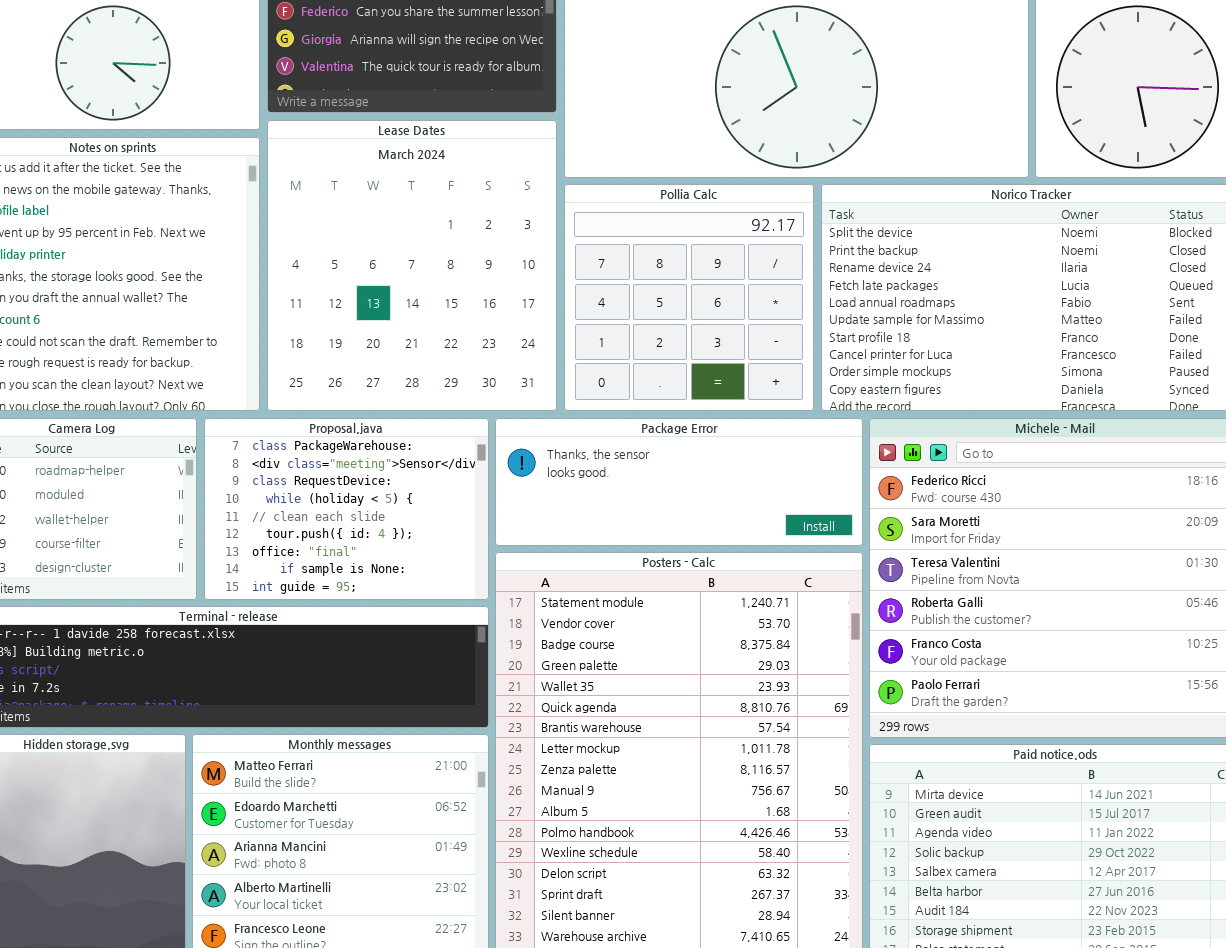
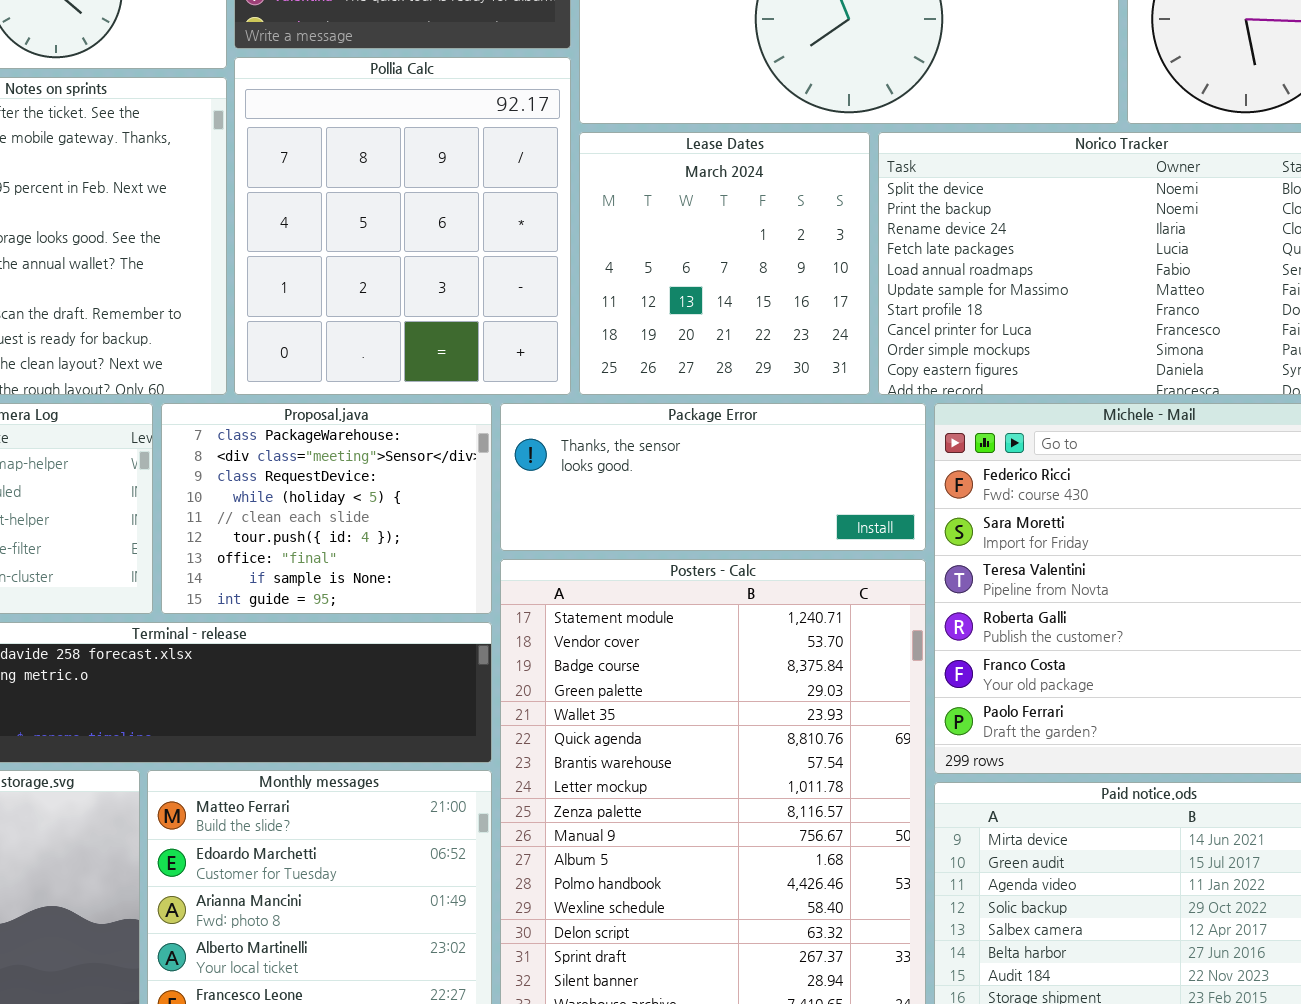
Lease Dates: [267,120,557,411] -> [579,132,870,395], moved, resized
Pollia Calc: [564,184,814,411] -> [234,57,571,395], moved, resized

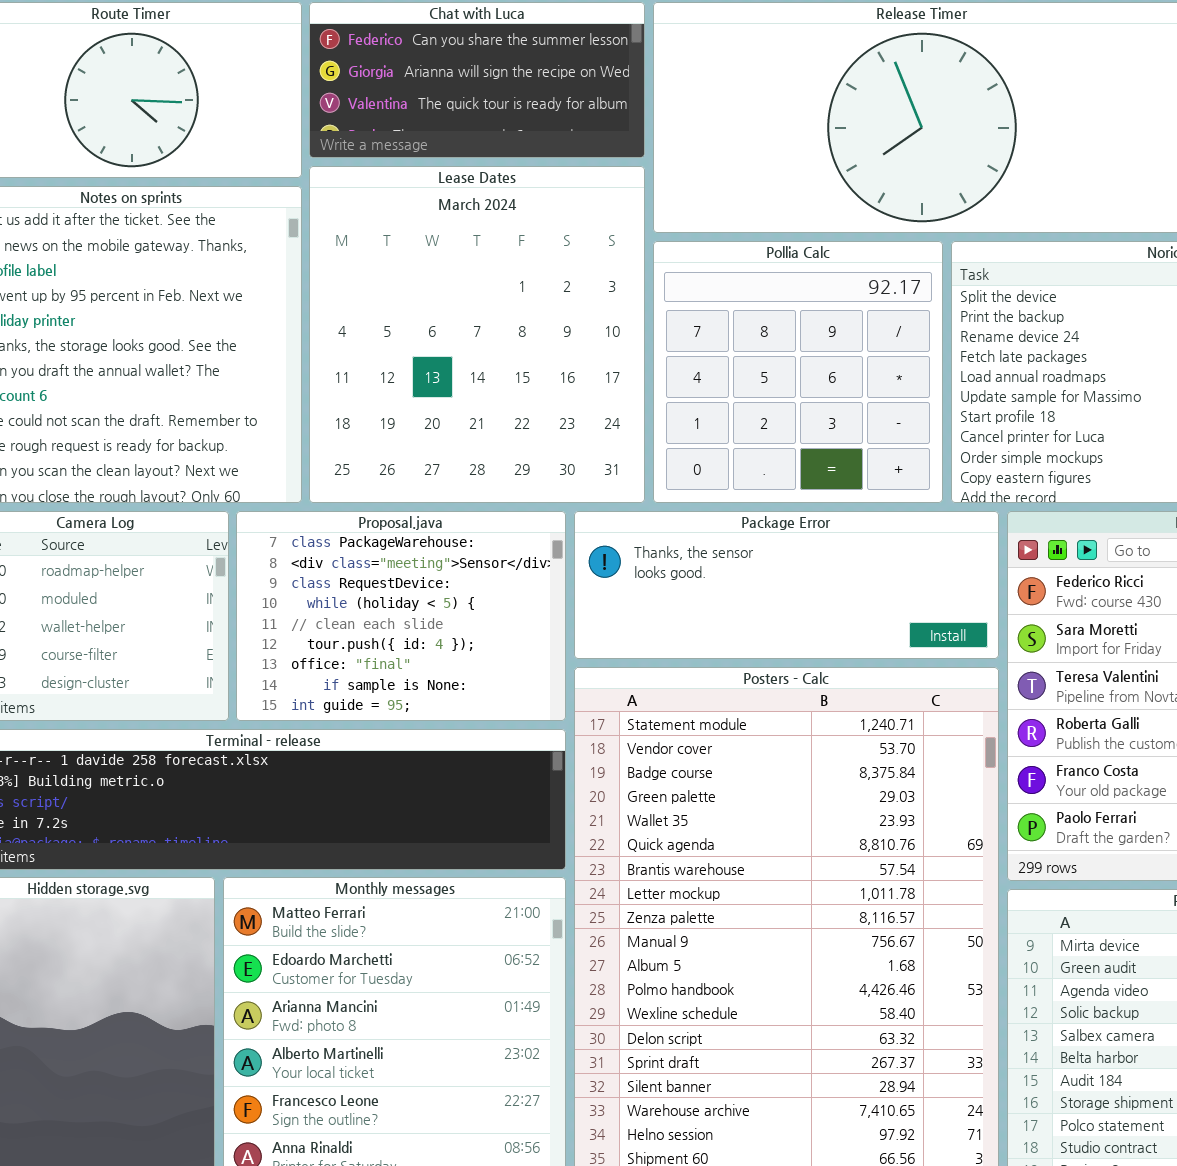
Pollia Calc: [234,57,571,395] -> [653,241,943,503], moved, resized
Lease Dates: [579,132,870,395] -> [309,166,645,503], moved, resized

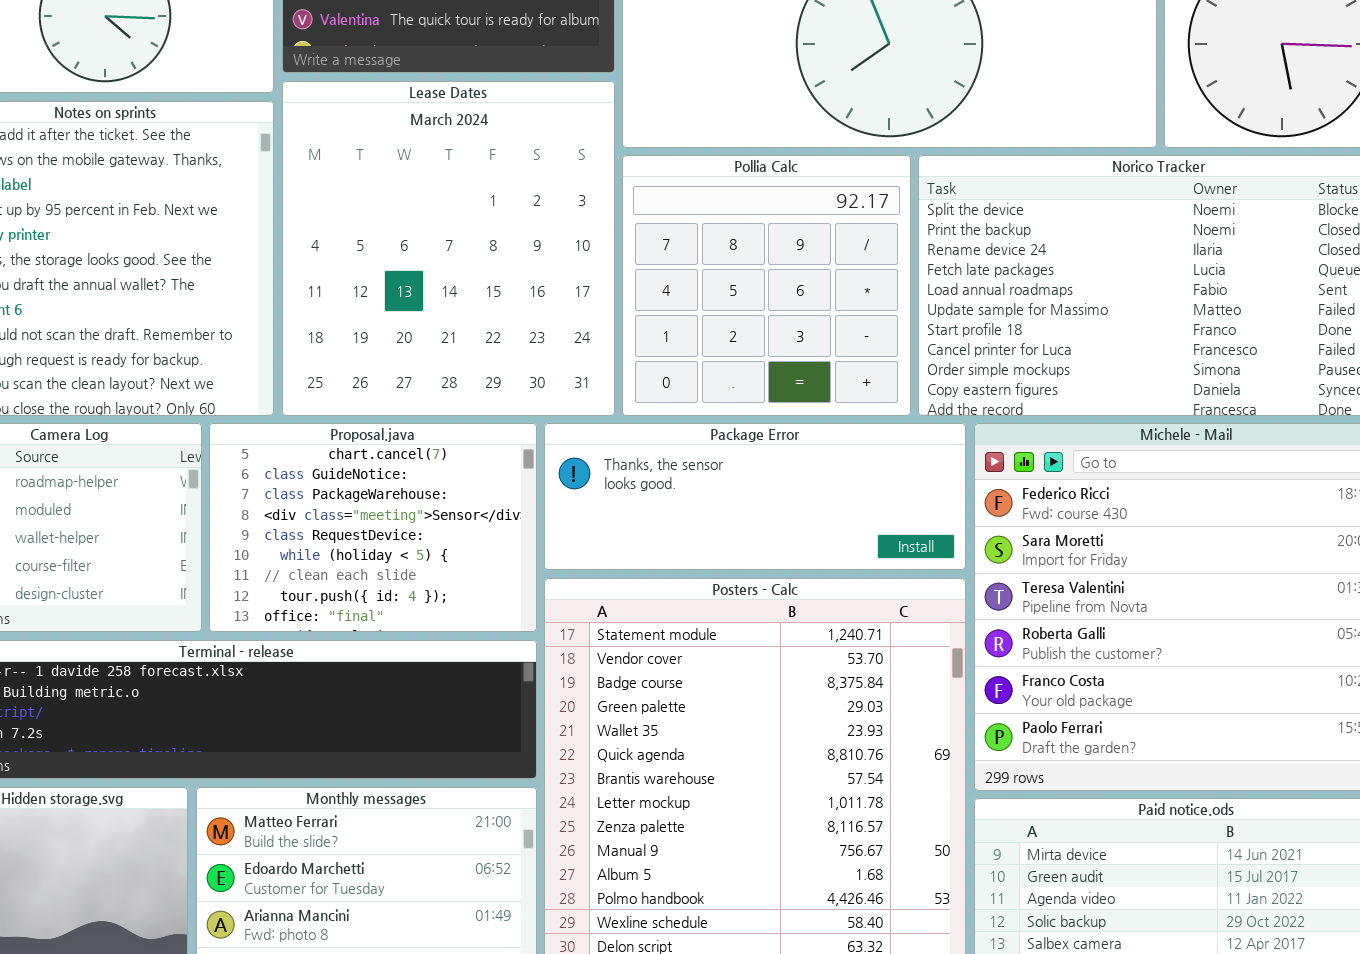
Proposal.java: [236,511,566,721] -> [209,423,537,632], scrolled up 2 rows

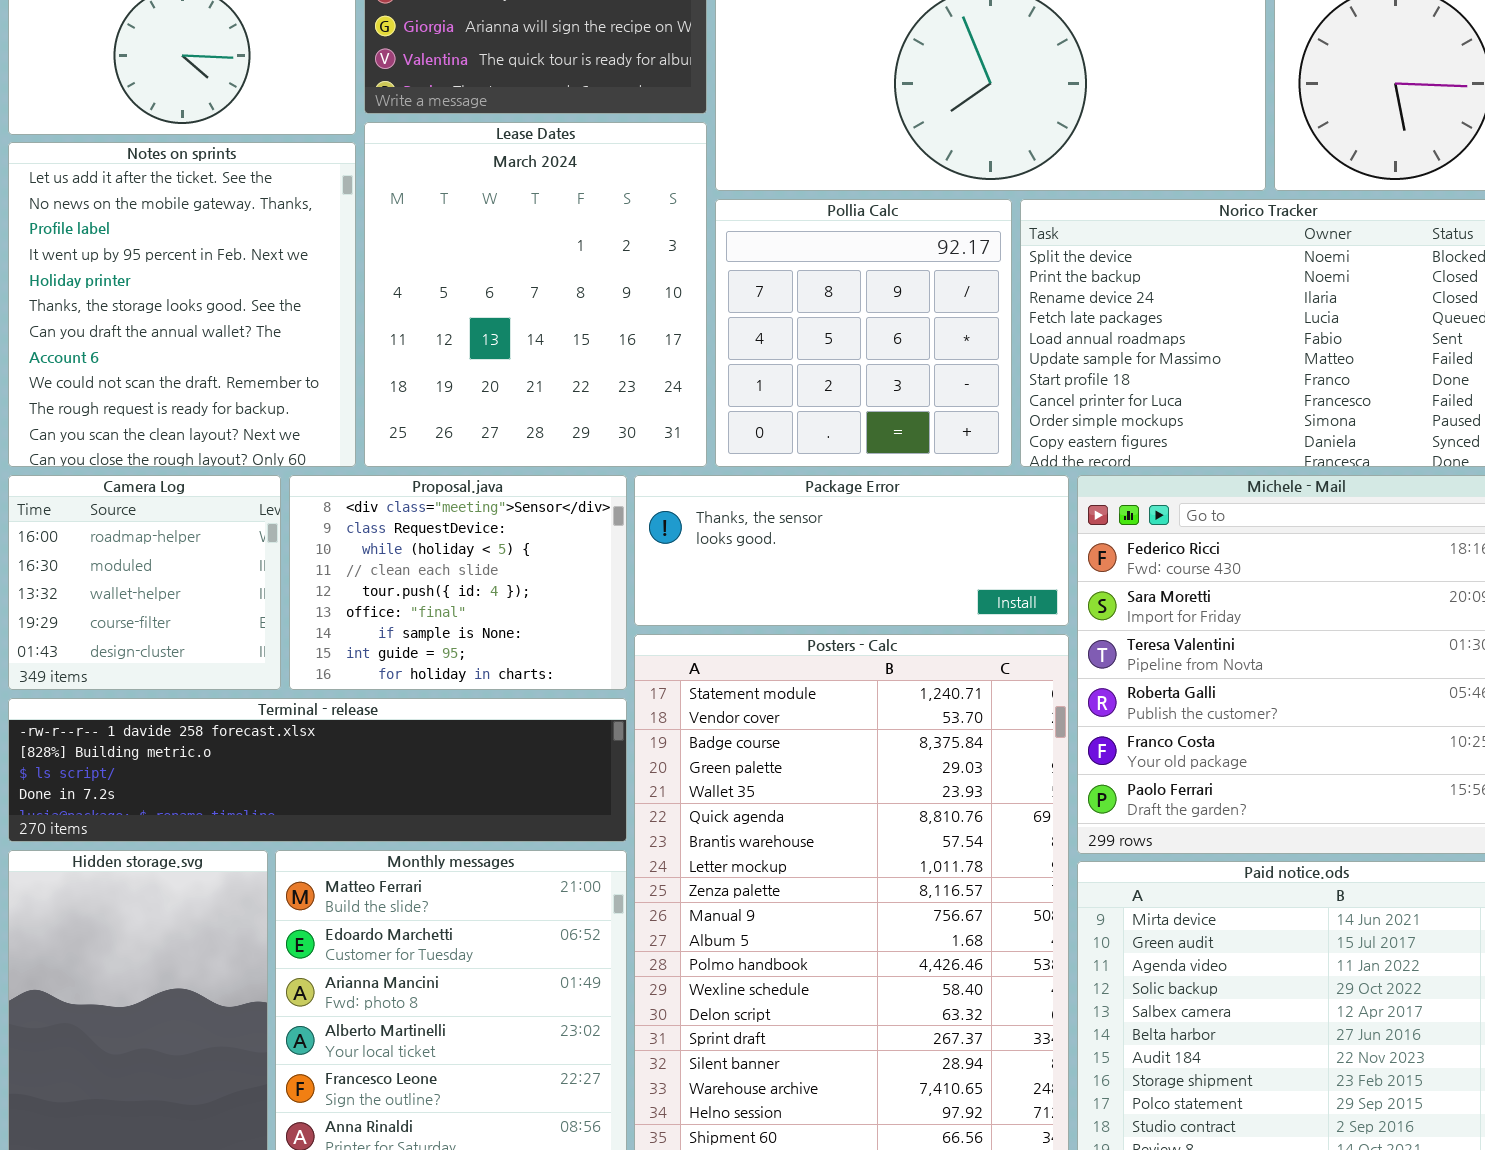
Proposal.java: [209,423,537,632] -> [289,475,627,690], scrolled down 3 rows

